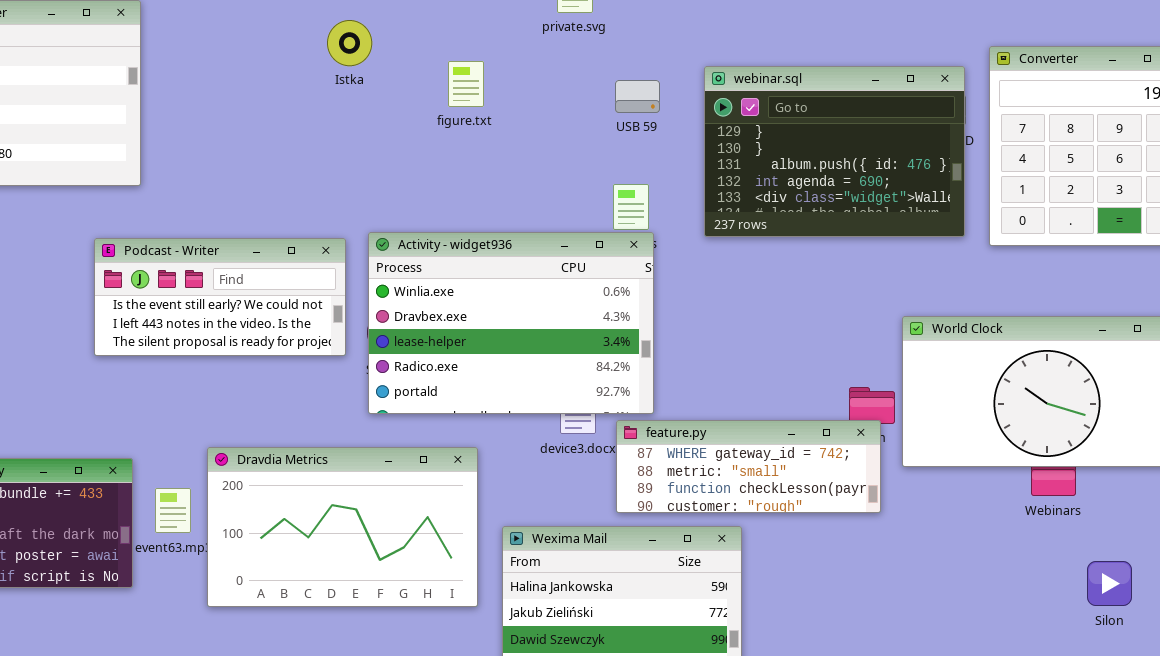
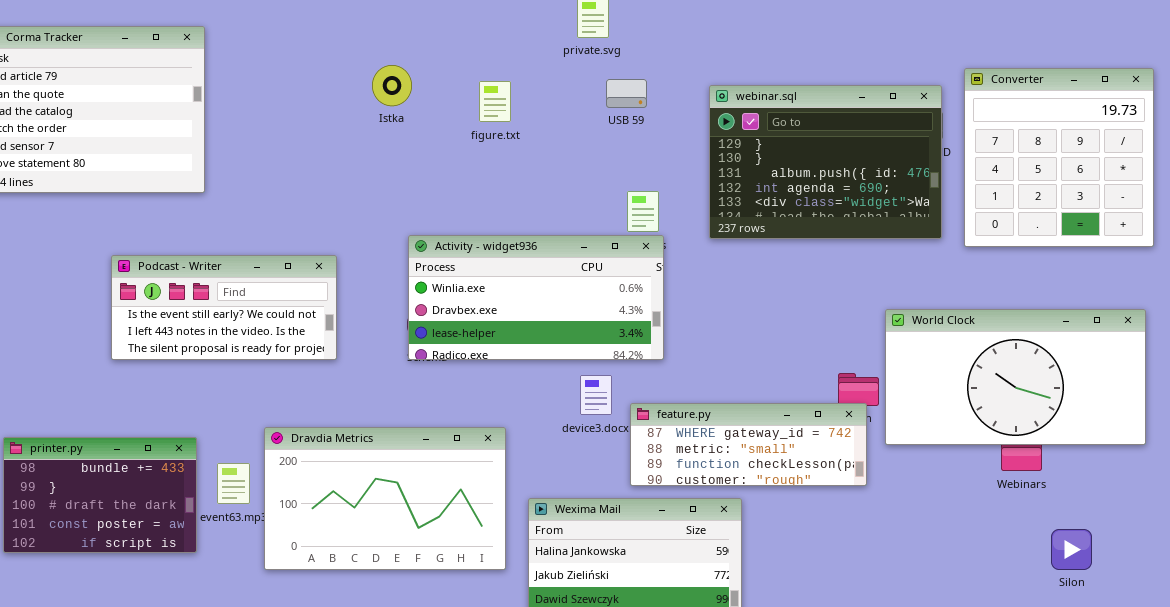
Istka: [327,20,372,66] -> [372,65,412,106], moved
USB 59: [615,80,660,113] -> [606,79,647,108], moved
Activity - widget936: [368,232,654,414] -> [408,235,664,360], resized
Podcast - Writer: [94,238,346,356] -> [111,255,337,360], moved

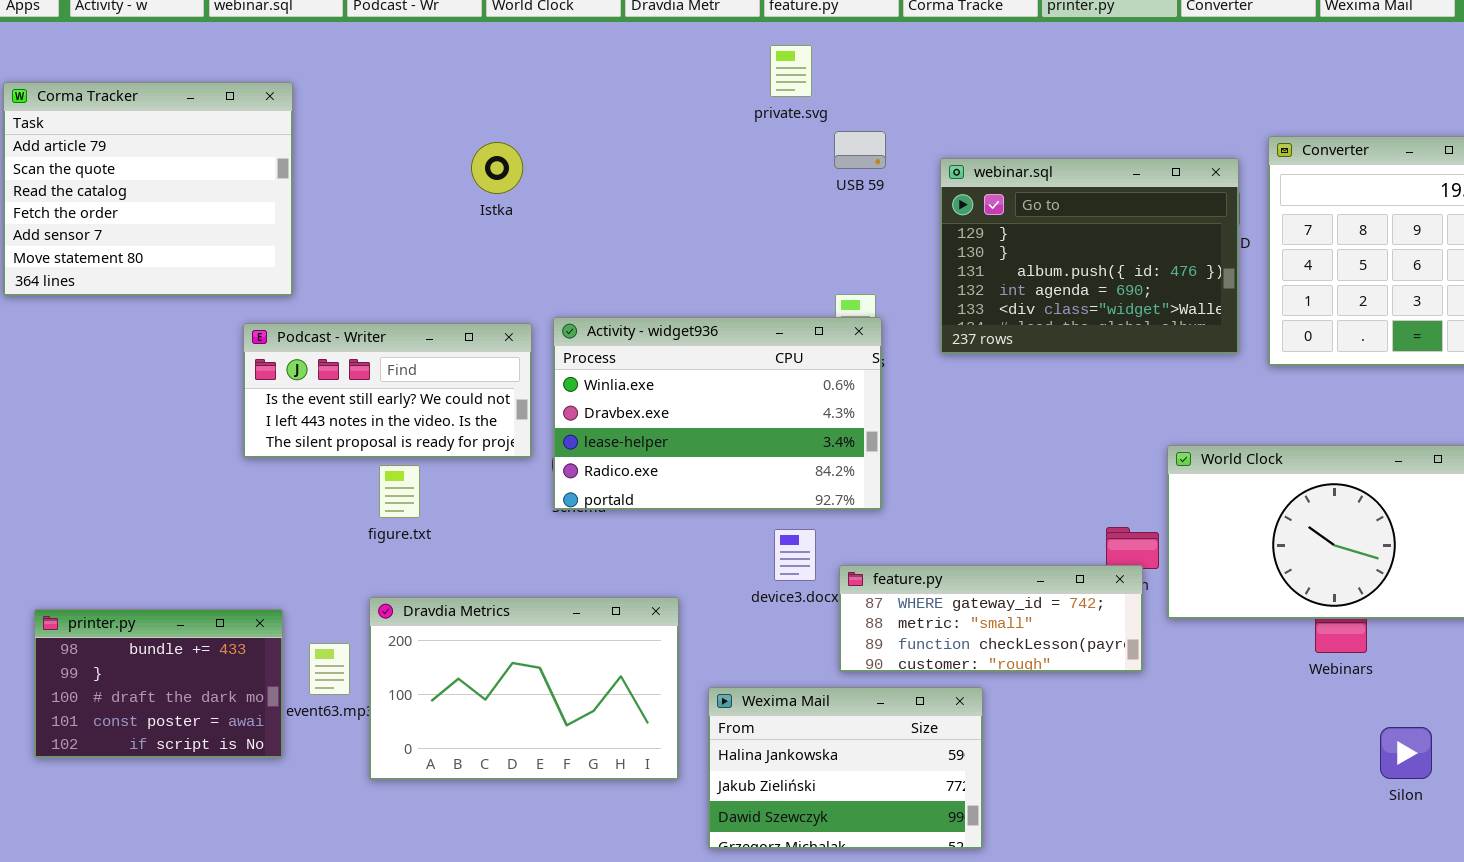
Istka: [372,65,412,106] -> [471,142,523,194], moved
USB 59: [606,79,647,108] -> [834,131,886,169], moved
figure.txt: [479,81,511,122] -> [379,465,420,518], moved
Activity - widget936: [408,235,664,360] -> [553,317,882,510], resized
Podcast - Writer: [111,255,337,360] -> [243,323,532,458], moved

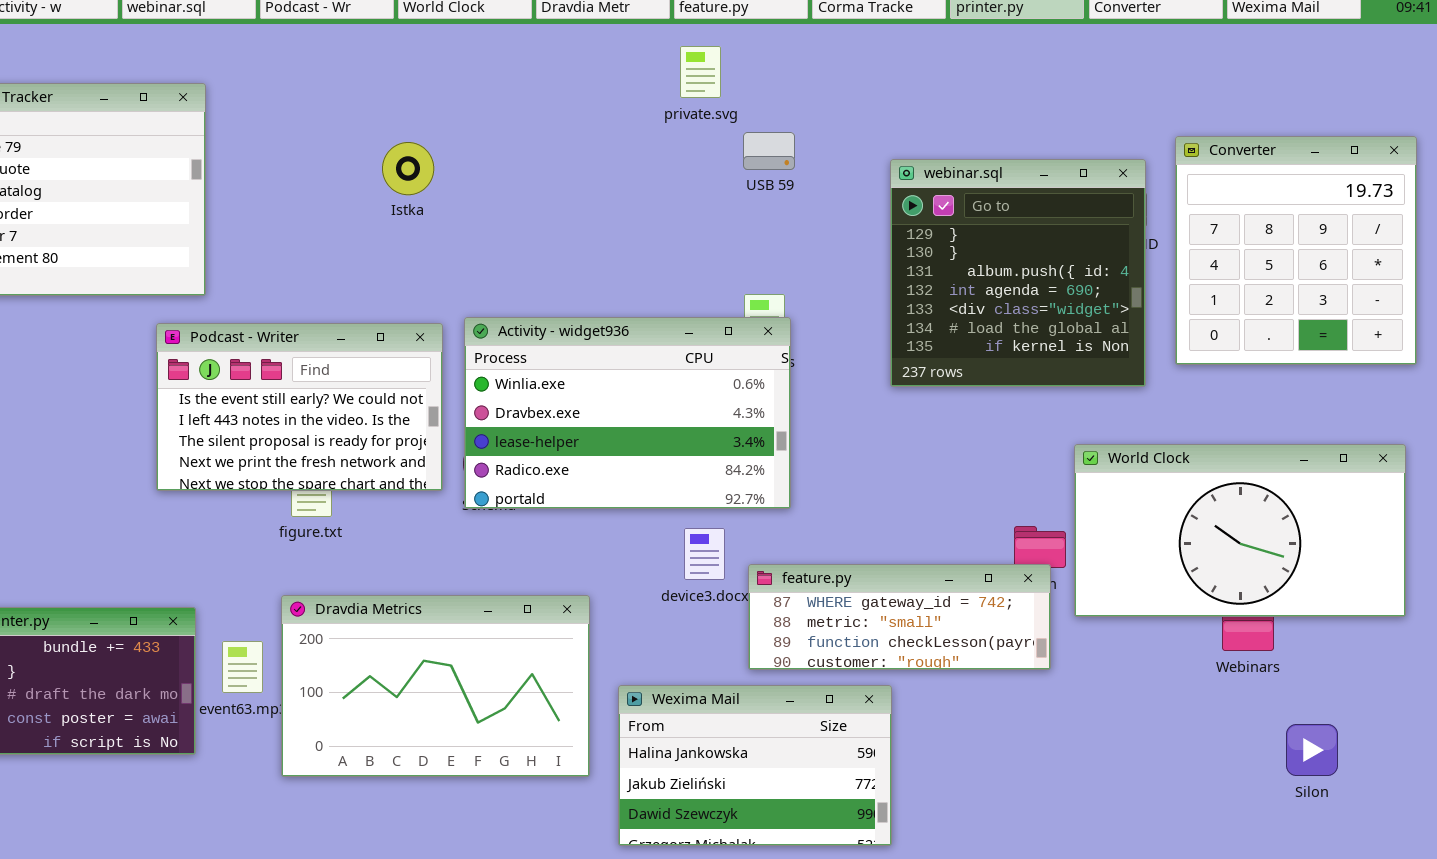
webinar.sql: [940,158,1239,354] -> [890,159,1146,387], resized
Podcast - Writer: [243,323,532,458] -> [156,323,443,491], resized

